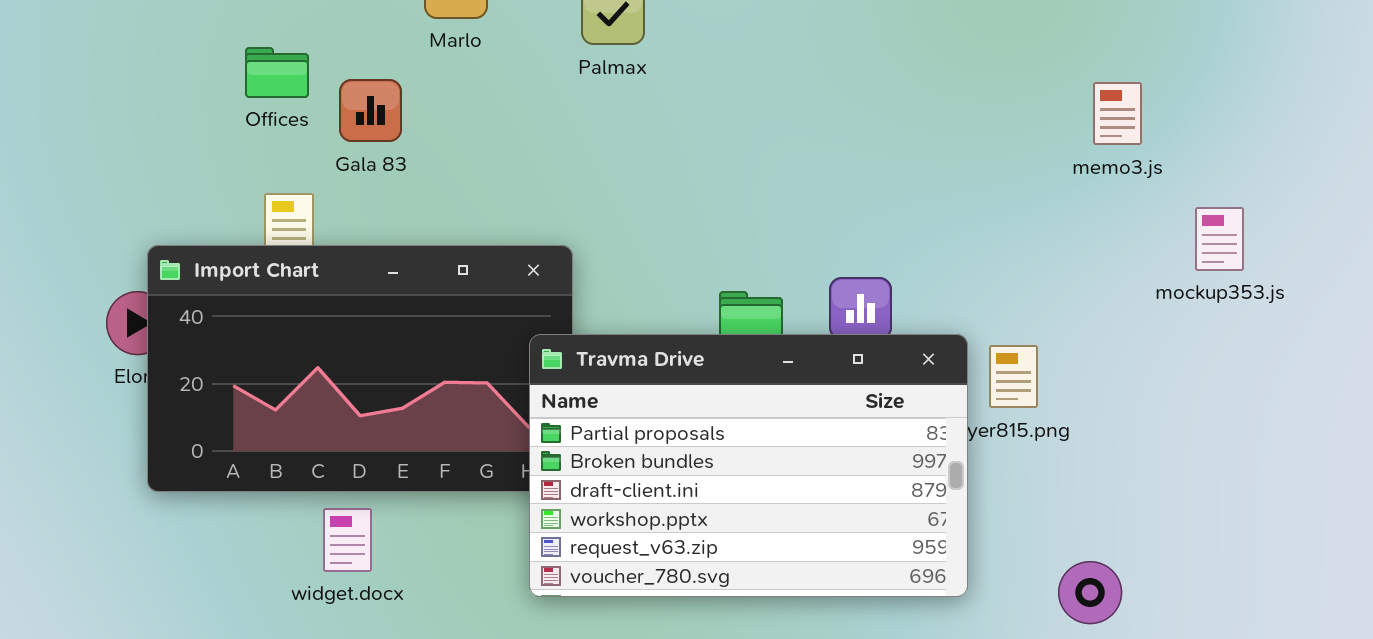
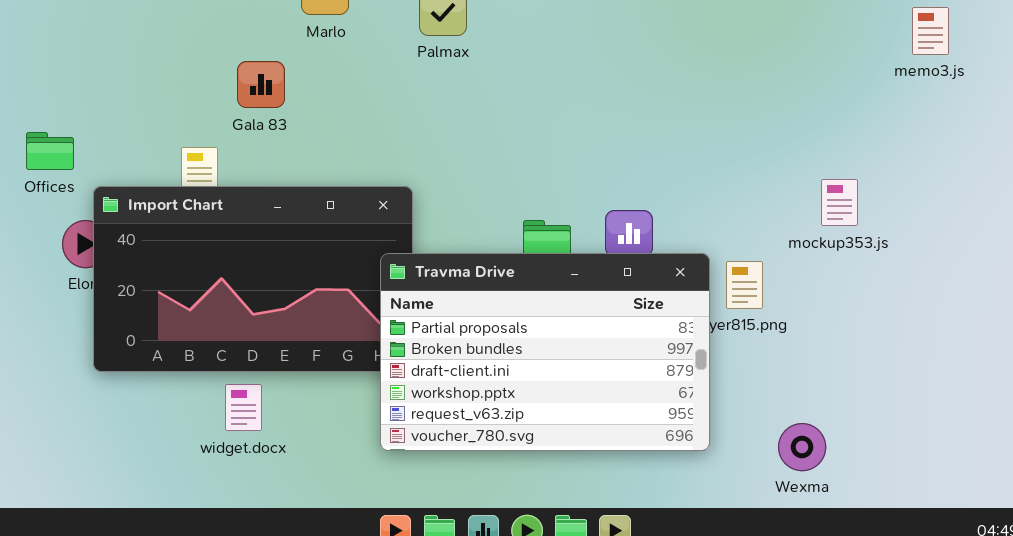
Offices: [245,47,309,98] -> [26,132,74,170], moved
memo3.js: [1093,82,1142,145] -> [912,7,949,55], moved
mockup353.js: [1195,207,1244,271] -> [821,179,858,226], moved

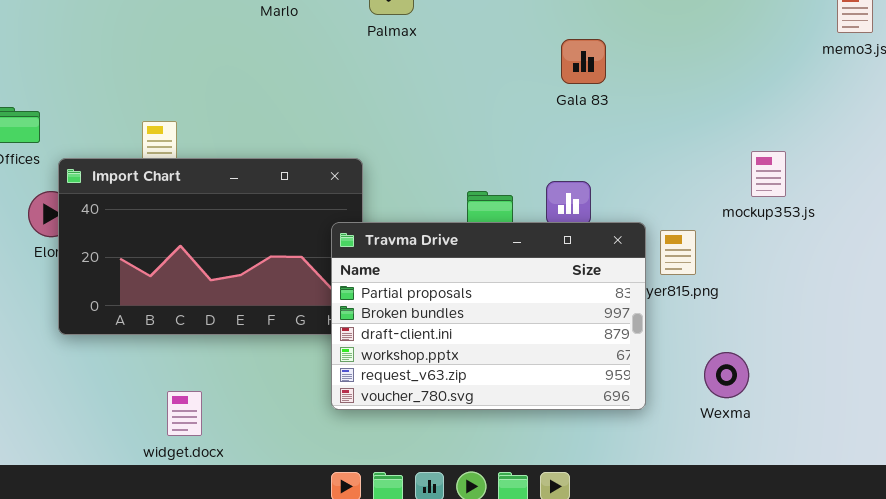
Gala 83: [237,61,285,108] -> [561,39,606,84], moved
widget.docx: [225,384,262,431] -> [167,391,202,436], moved
Wexma: [778,423,826,471] -> [704,352,749,398], moved

